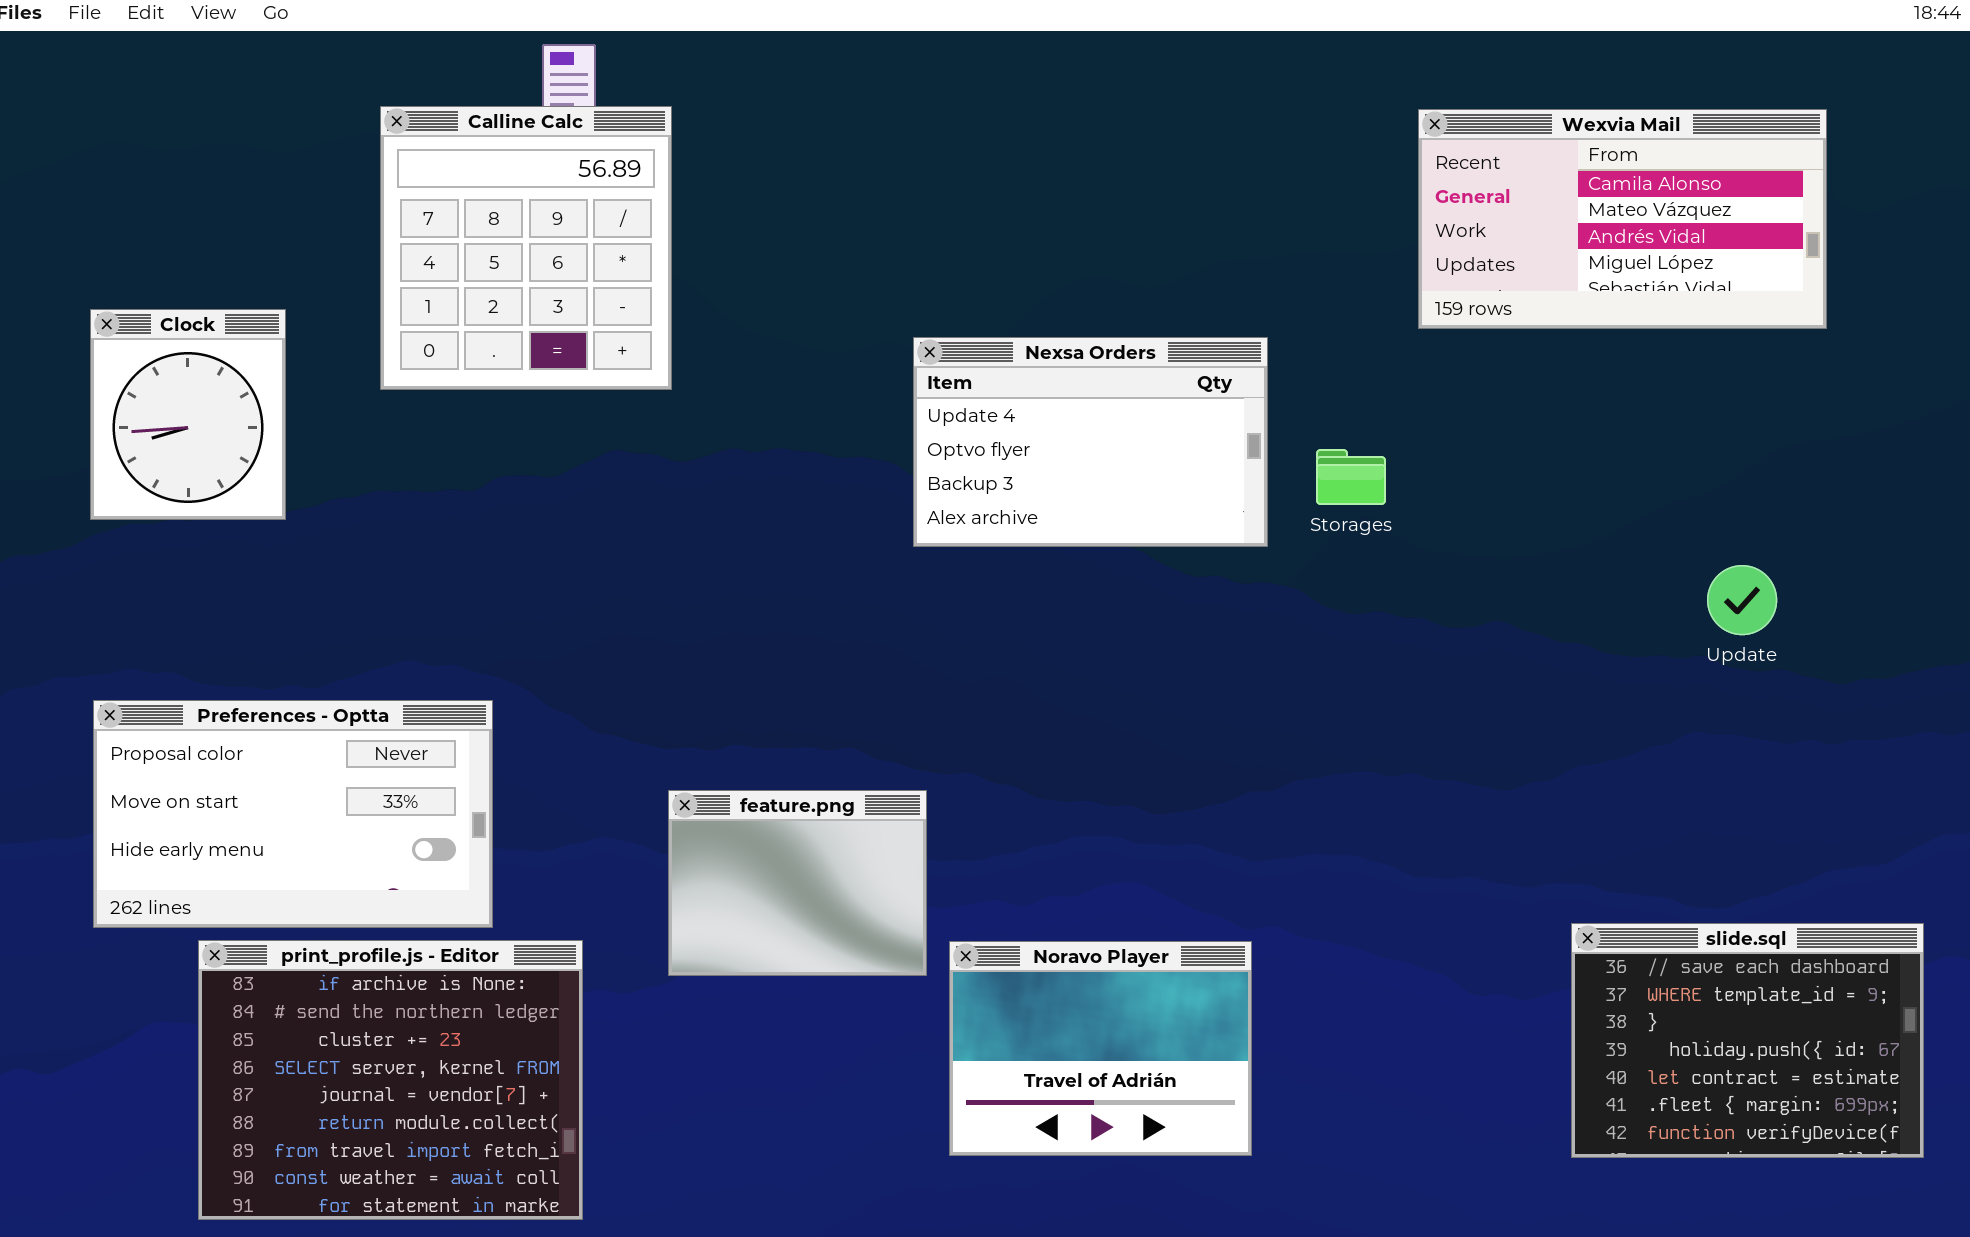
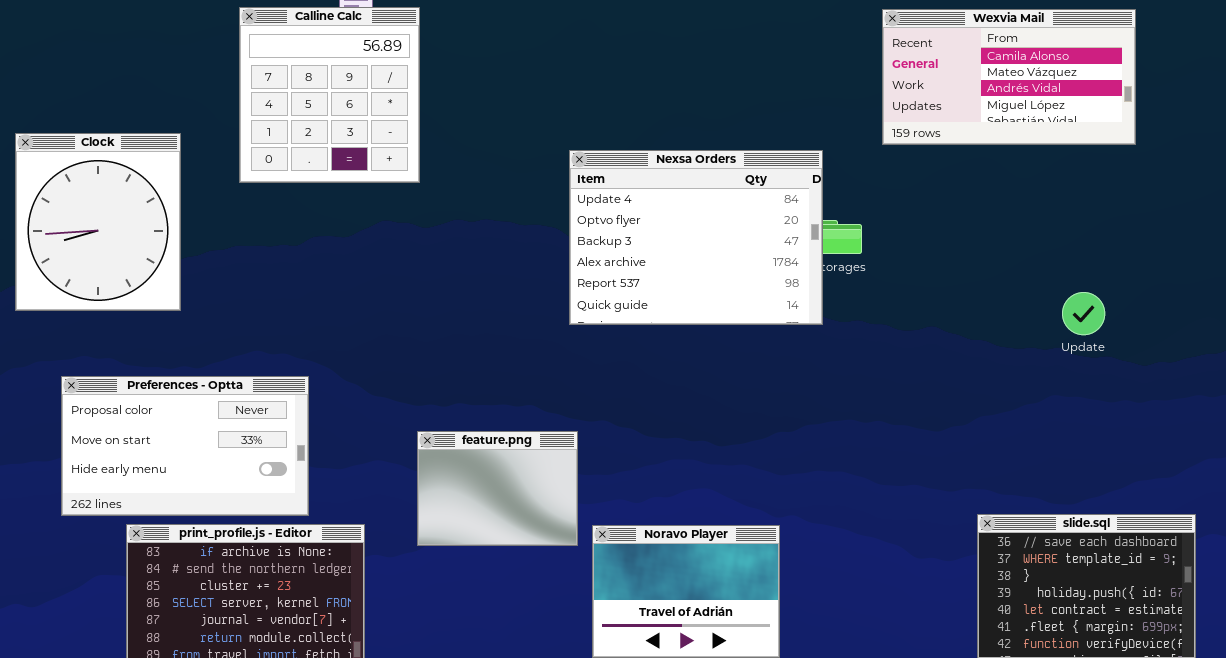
Clock: [90,309,286,520] -> [15,133,181,311], resized
Nexsa Orders: [913,337,1268,547] -> [569,150,823,325], resized

